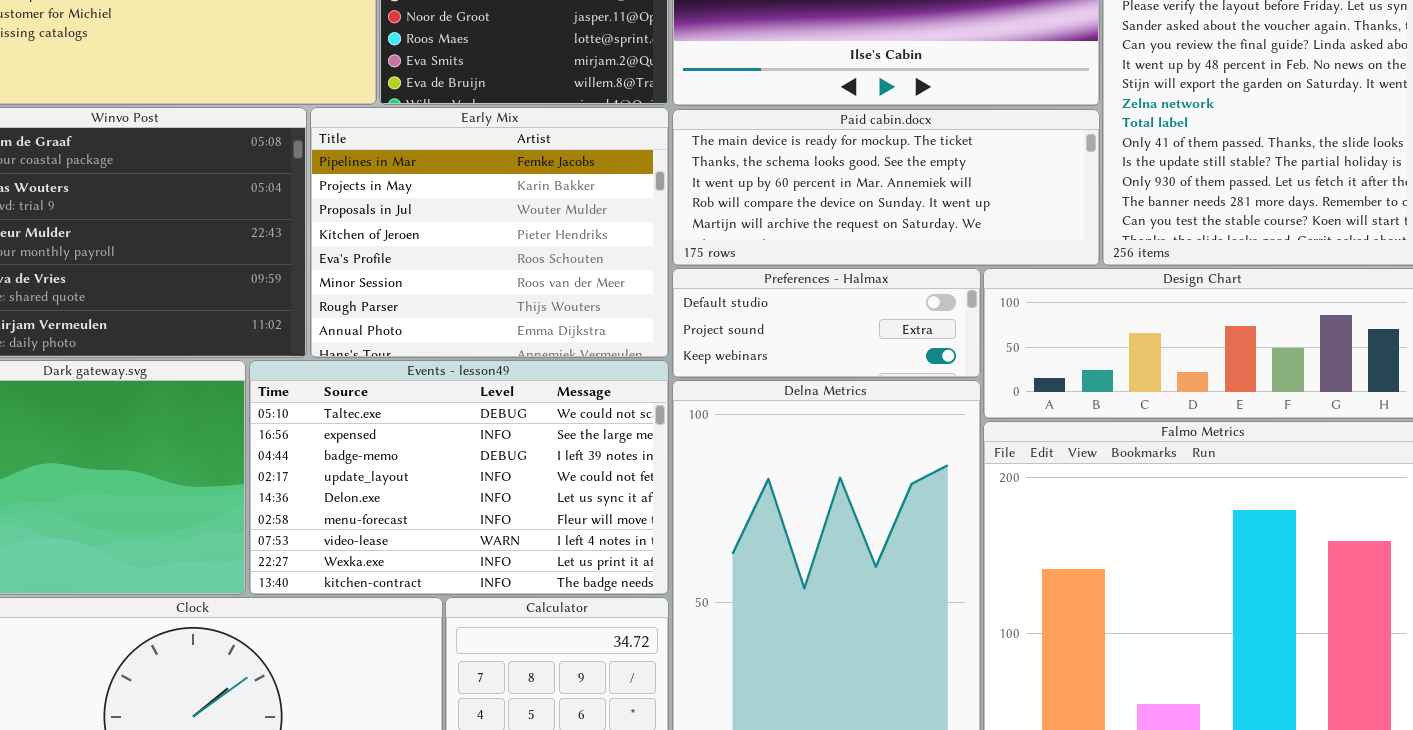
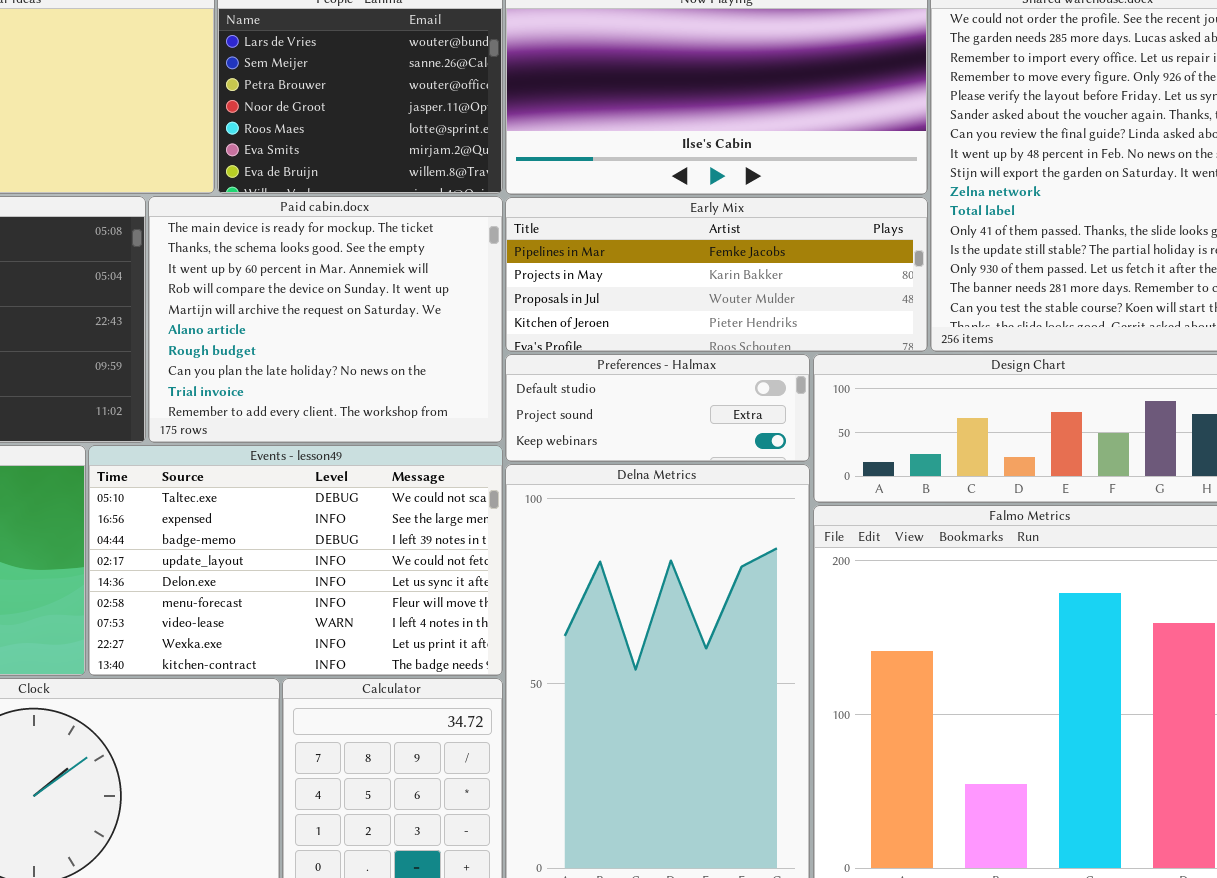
Early Mix: [310,107,669,358] -> [505,197,928,352], moved, resized
Paid cabin.docx: [672,109,1100,266] -> [148,196,503,443], moved, resized

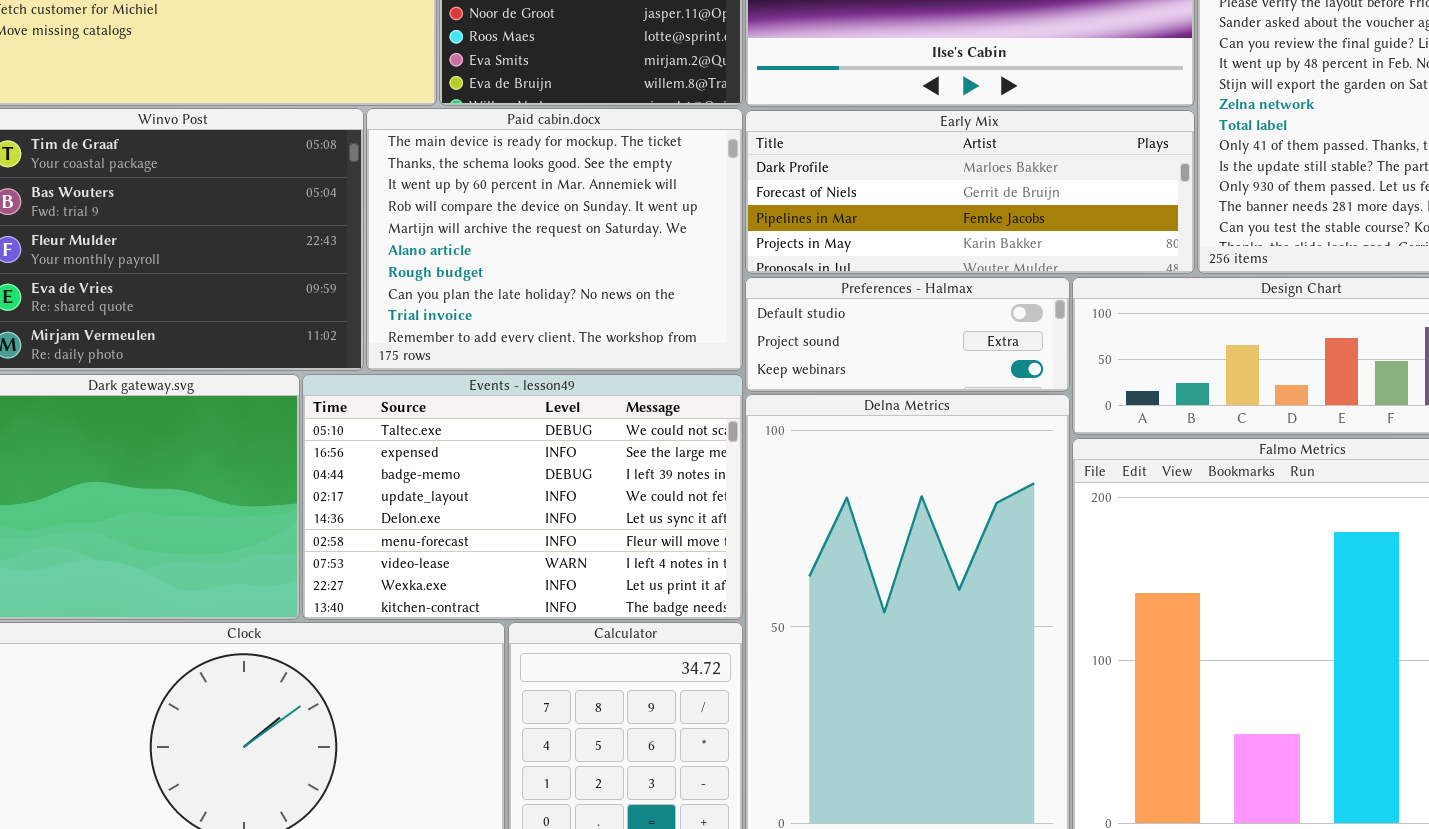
Early Mix: [505,197,928,352] -> [745,110,1195,274], scrolled up 2 rows

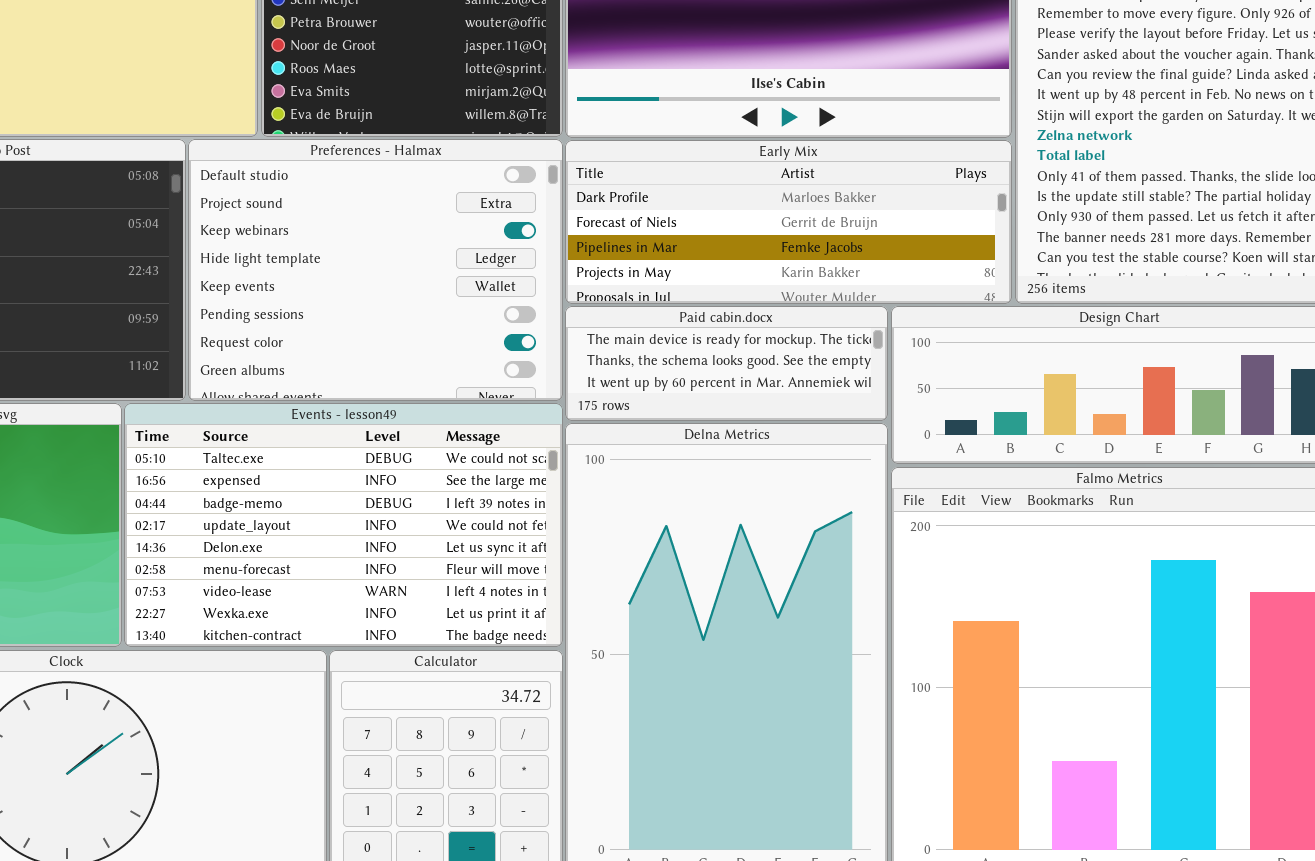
Paid cabin.docx: [366,108,743,371] -> [565,306,888,421], moved, resized
Preferences - Halmax: [745,277,1070,392] -> [188,139,563,401], moved, resized

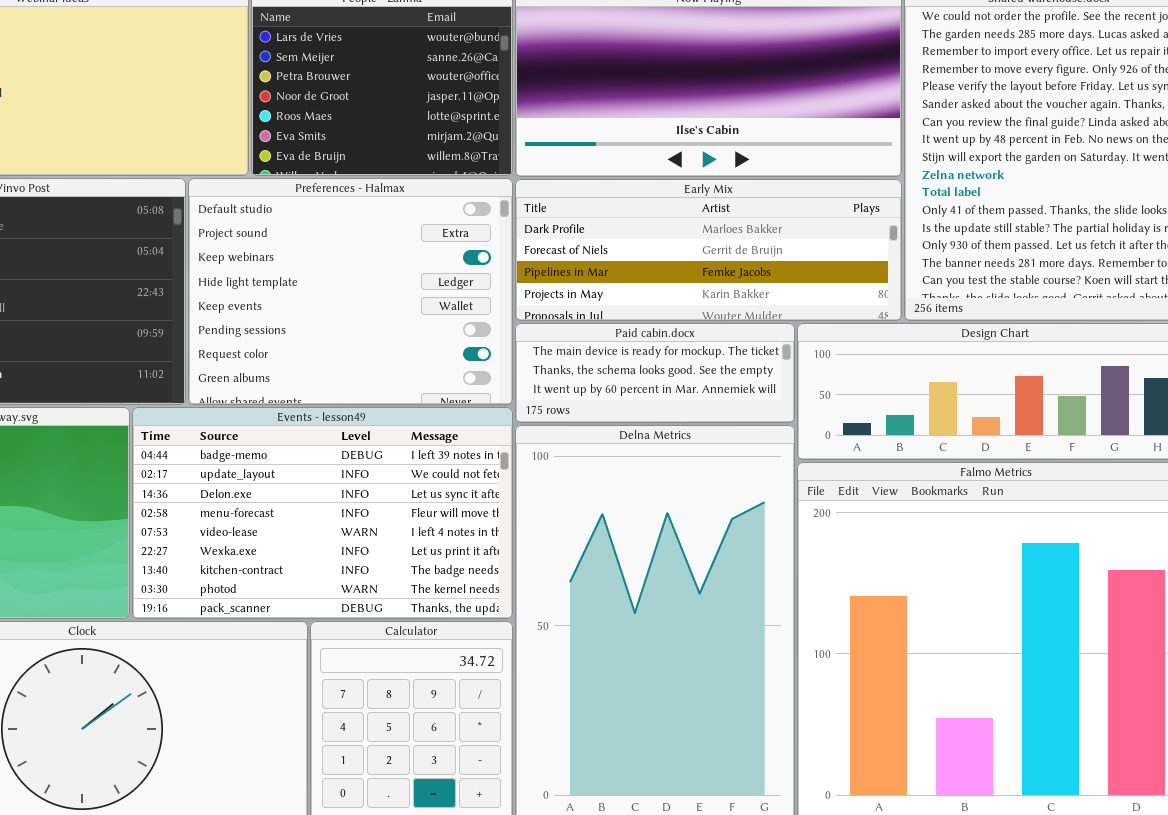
Events - lesson49: [124,403,563,647] -> [132,407,513,619], scrolled down 2 rows

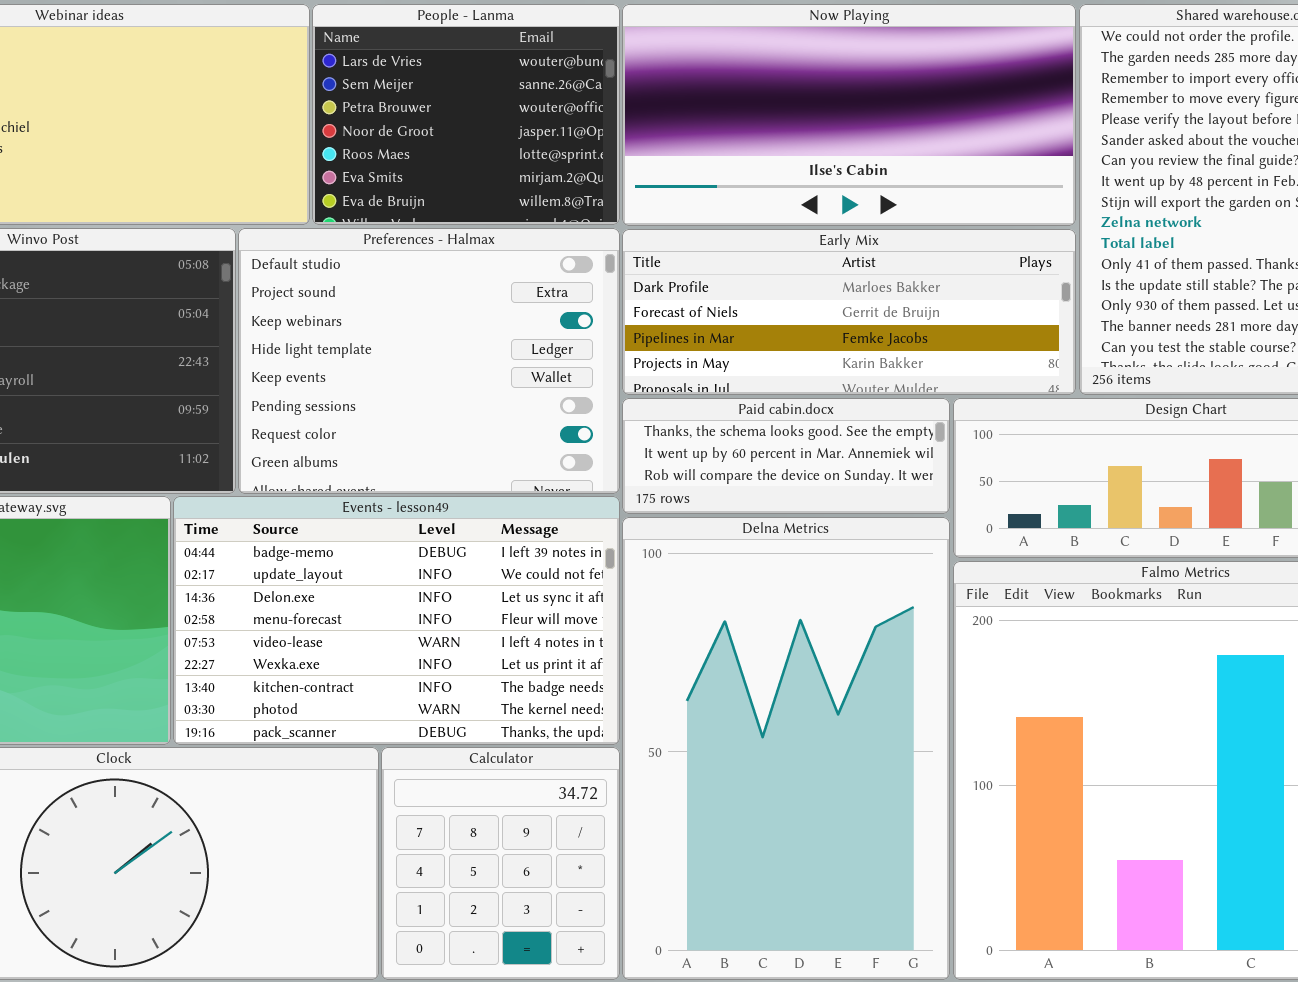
Paid cabin.docx: [515,323,795,423] -> [622,398,950,514], scrolled down 1 row

